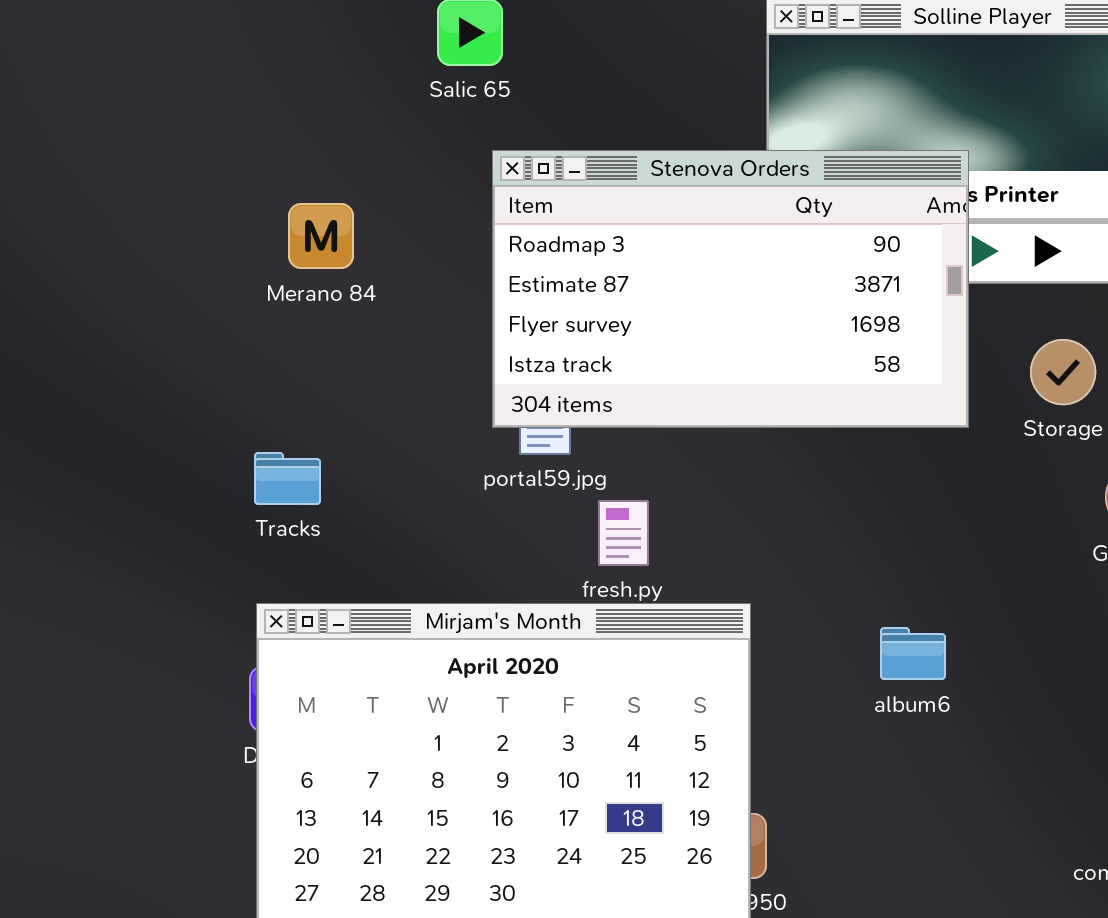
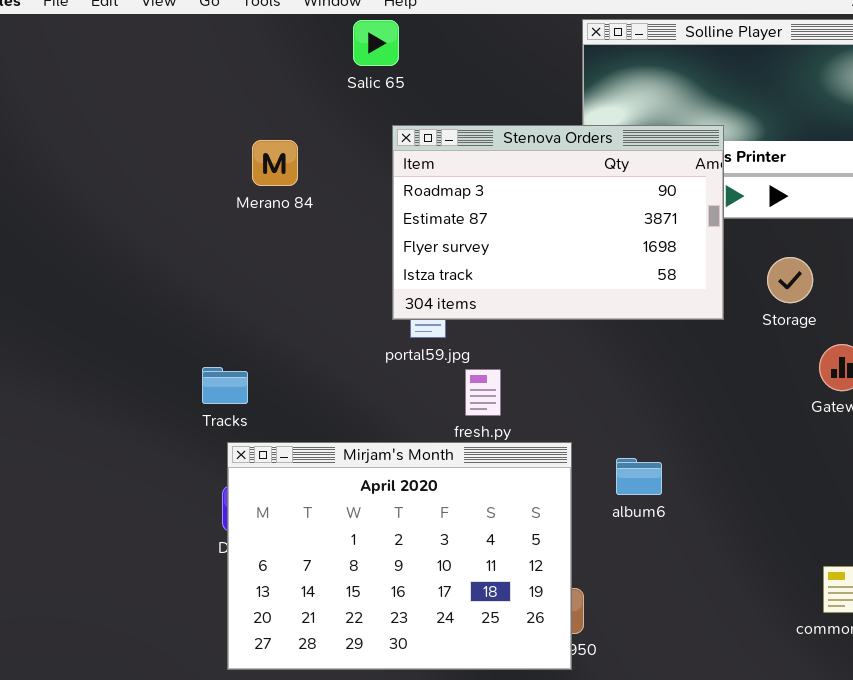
Merano 84: [288,203,354,269] -> [252,140,298,186], moved
Tracks: [254,452,321,505] -> [202,367,248,404], moved
album6: [880,627,946,680] -> [616,458,662,495], moved

